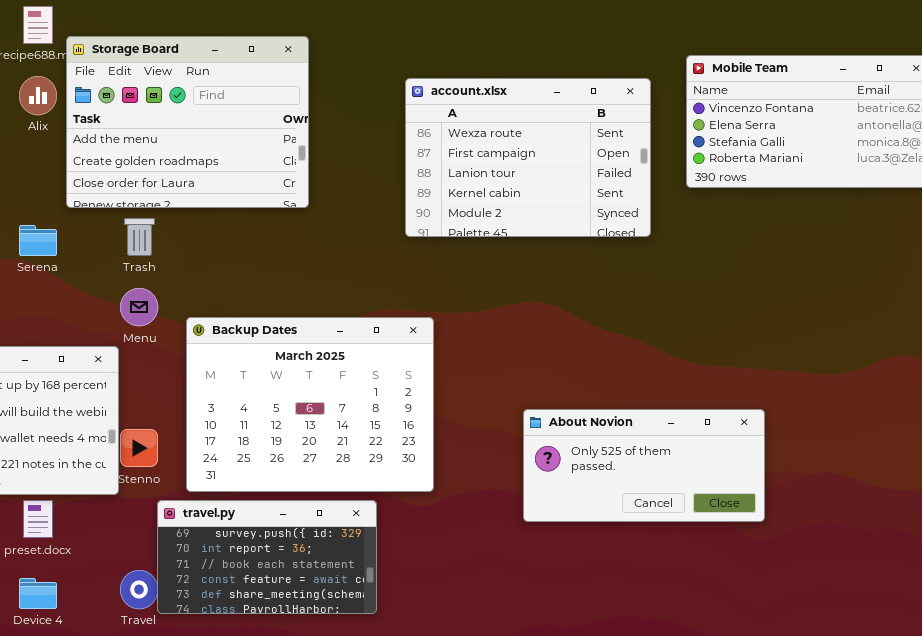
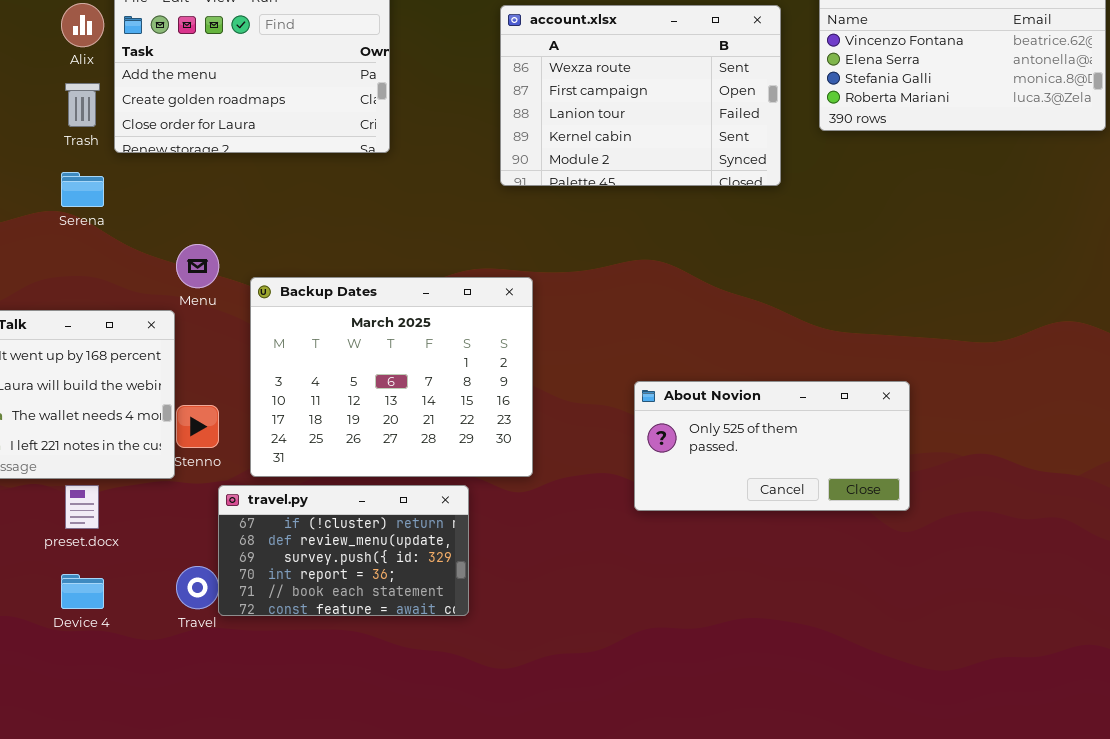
Trash: [124,218,155,256] -> [65,83,100,127], moved
travel.py: [157,500,377,614] -> [218,485,469,616], scrolled up 2 rows

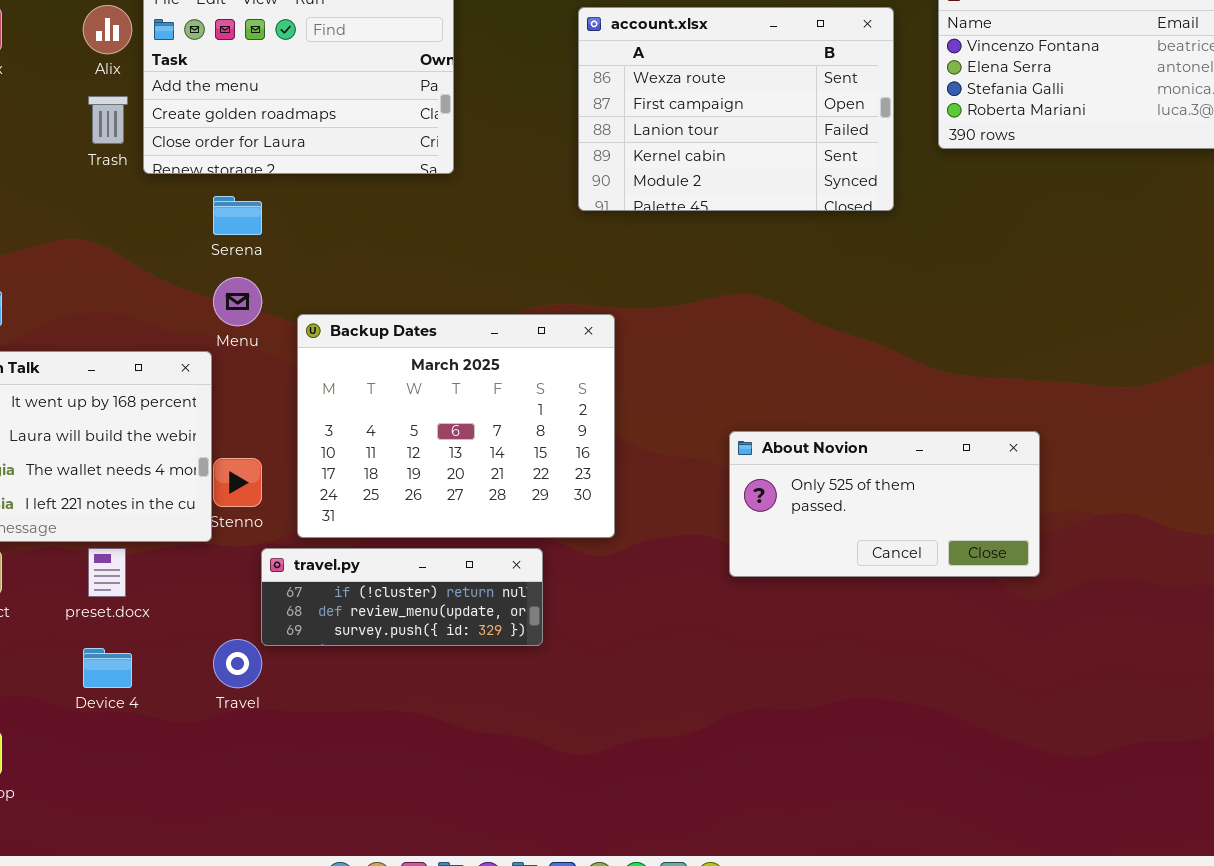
Serena: [61,172,104,207] -> [213,196,262,235], moved
travel.py: [218,485,469,616] -> [261,548,543,646], resized

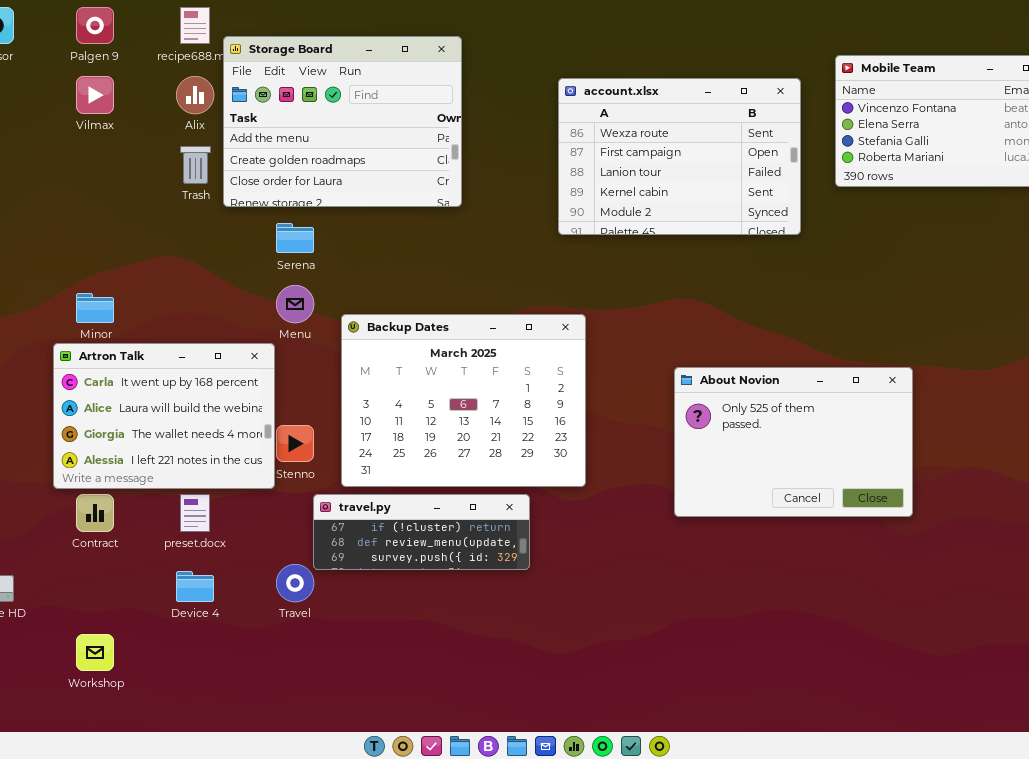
About Novion: [729,431,1040,577] -> [674,367,913,517], resized

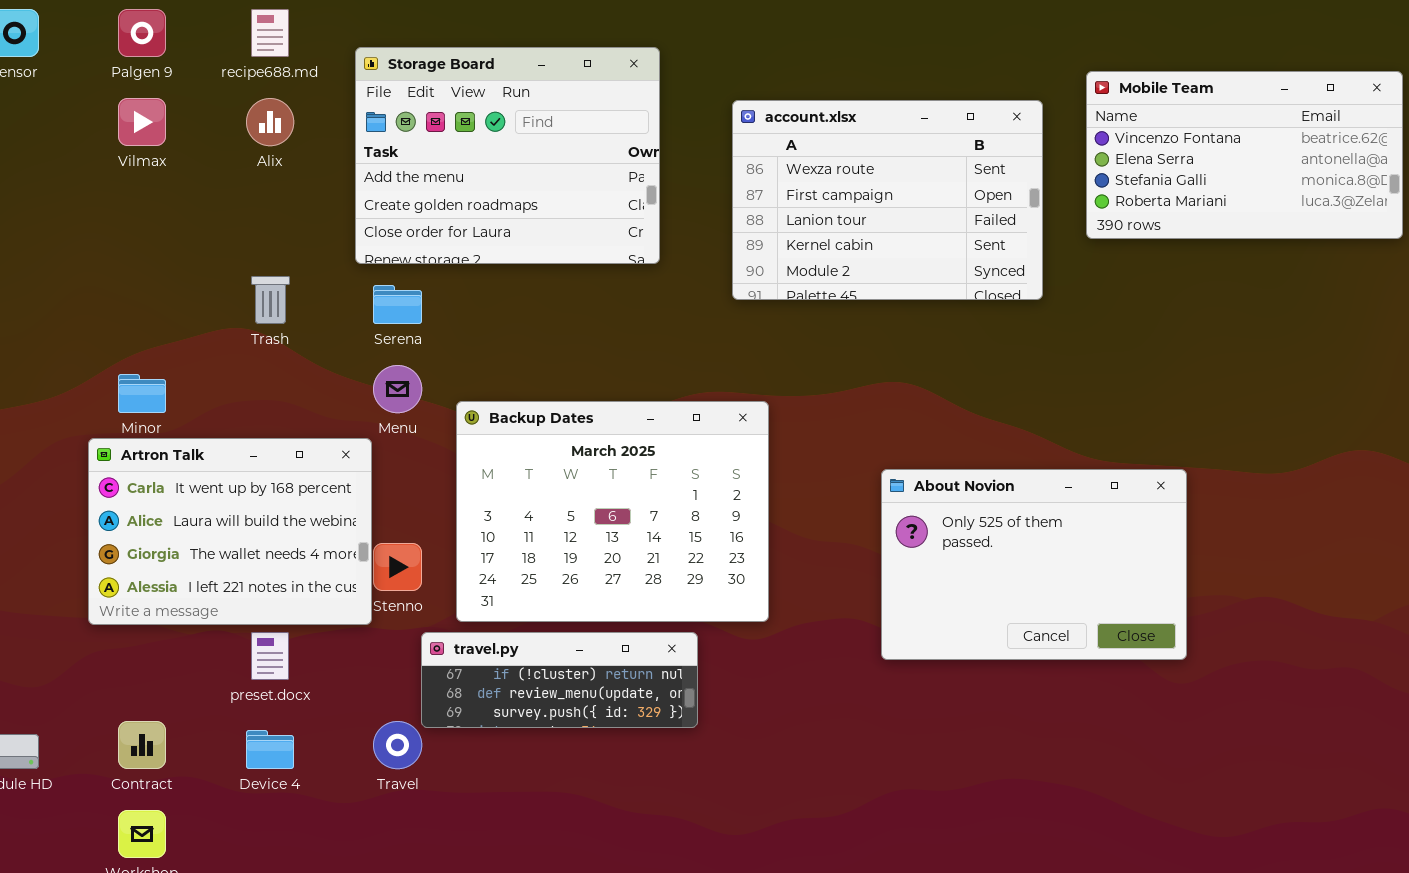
Storage Board: [223,36,462,207] -> [355,47,660,264], moved
Trash: [180,146,211,184] -> [251,276,290,324], moved
Contract: [76,494,114,532] -> [118,721,166,769], moved

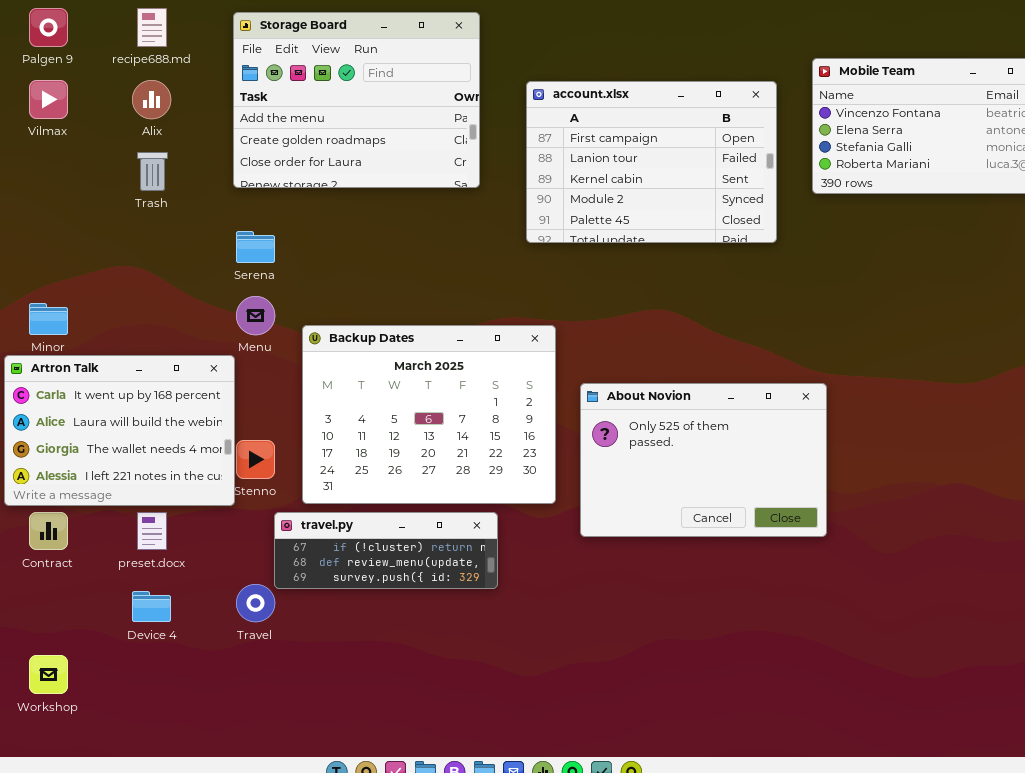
Storage Board: [355,47,660,264] -> [233,12,480,188], moved
account.xlsx: [732,100,1043,300] -> [526,81,777,243], scrolled down 1 row
Trash: [251,276,290,324] -> [137,152,168,191], moved
About Novion: [881,469,1187,660] -> [580,383,827,537], moved
Contract: [118,721,166,769] -> [29,512,68,550], moved

